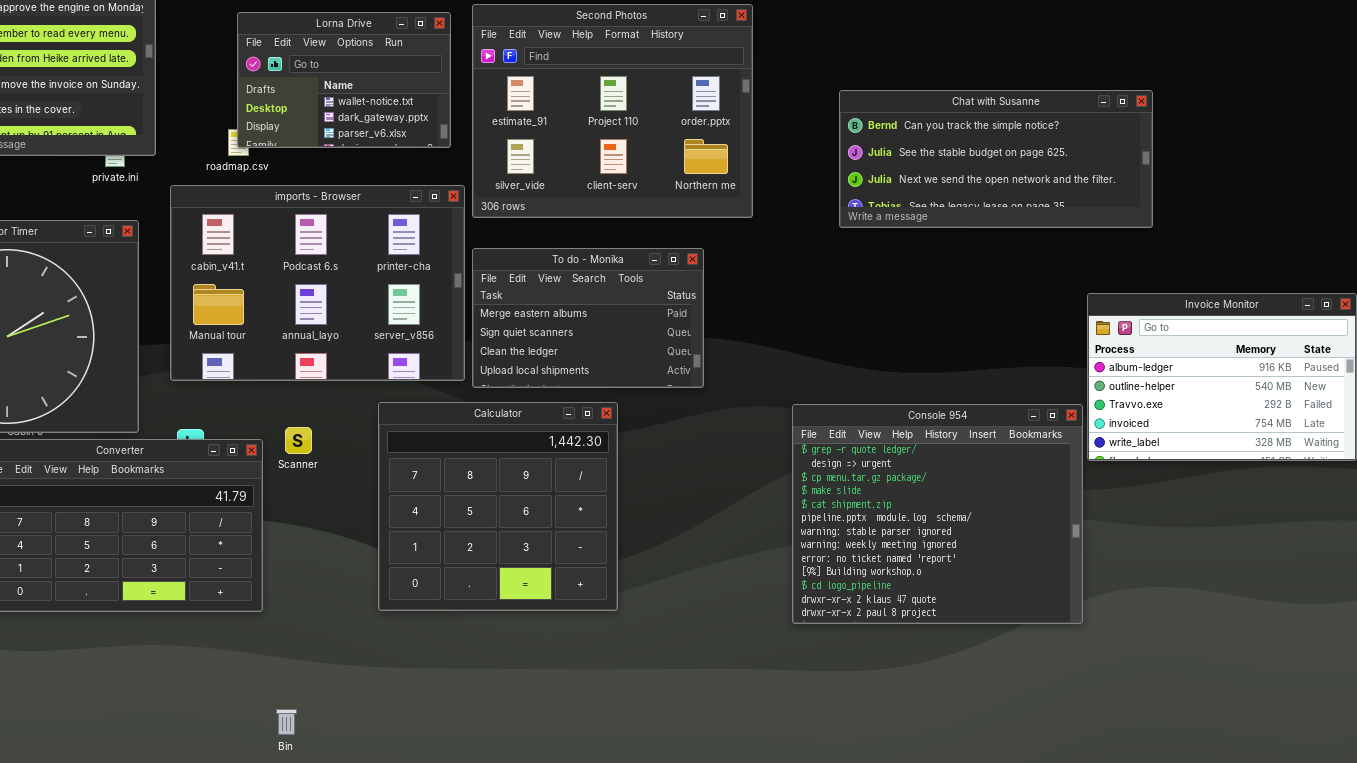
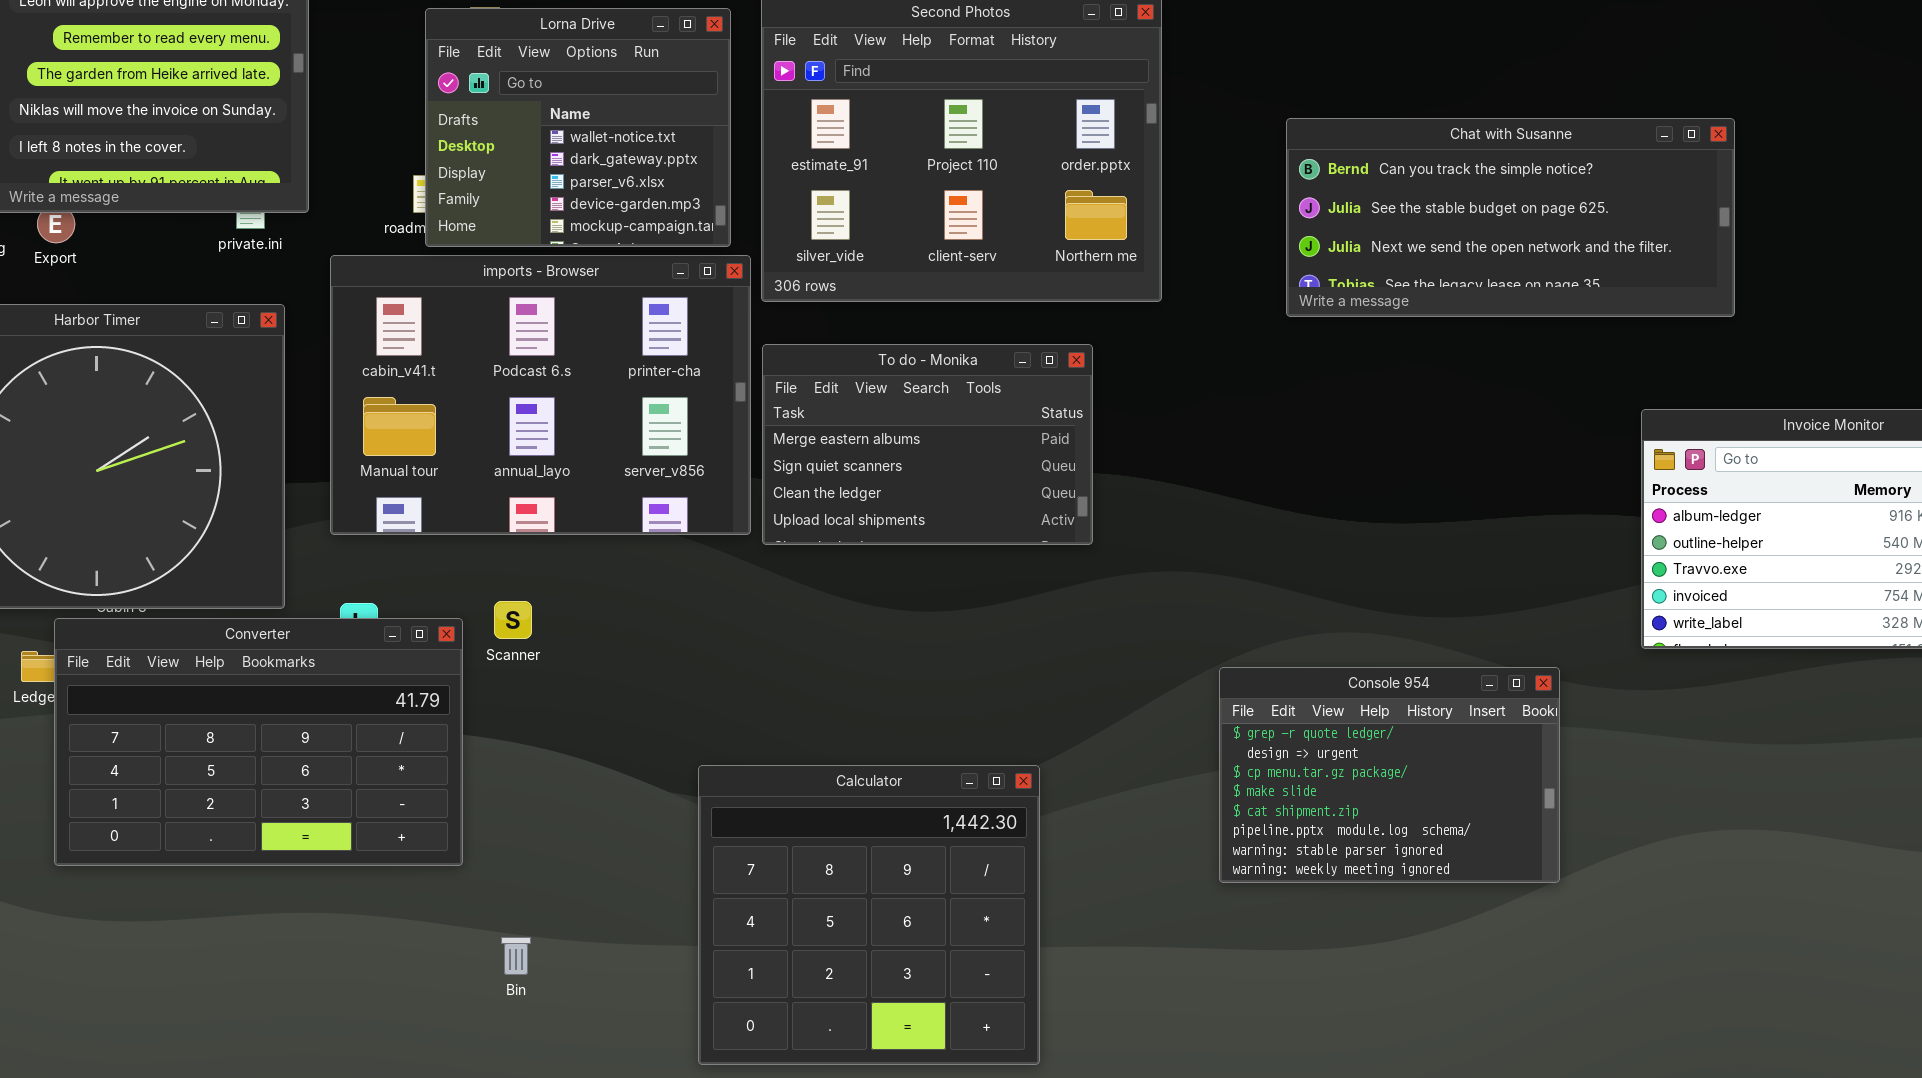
Lorna Drive: [237,12,451,148] -> [425,8,731,247], resized
Calculator: [378,402,618,611] -> [698,765,1040,1065], moved
Console 954: [792,404,1083,624] -> [1219,667,1560,883], resized
Bin: [276,709,297,735] -> [501,937,531,975], moved

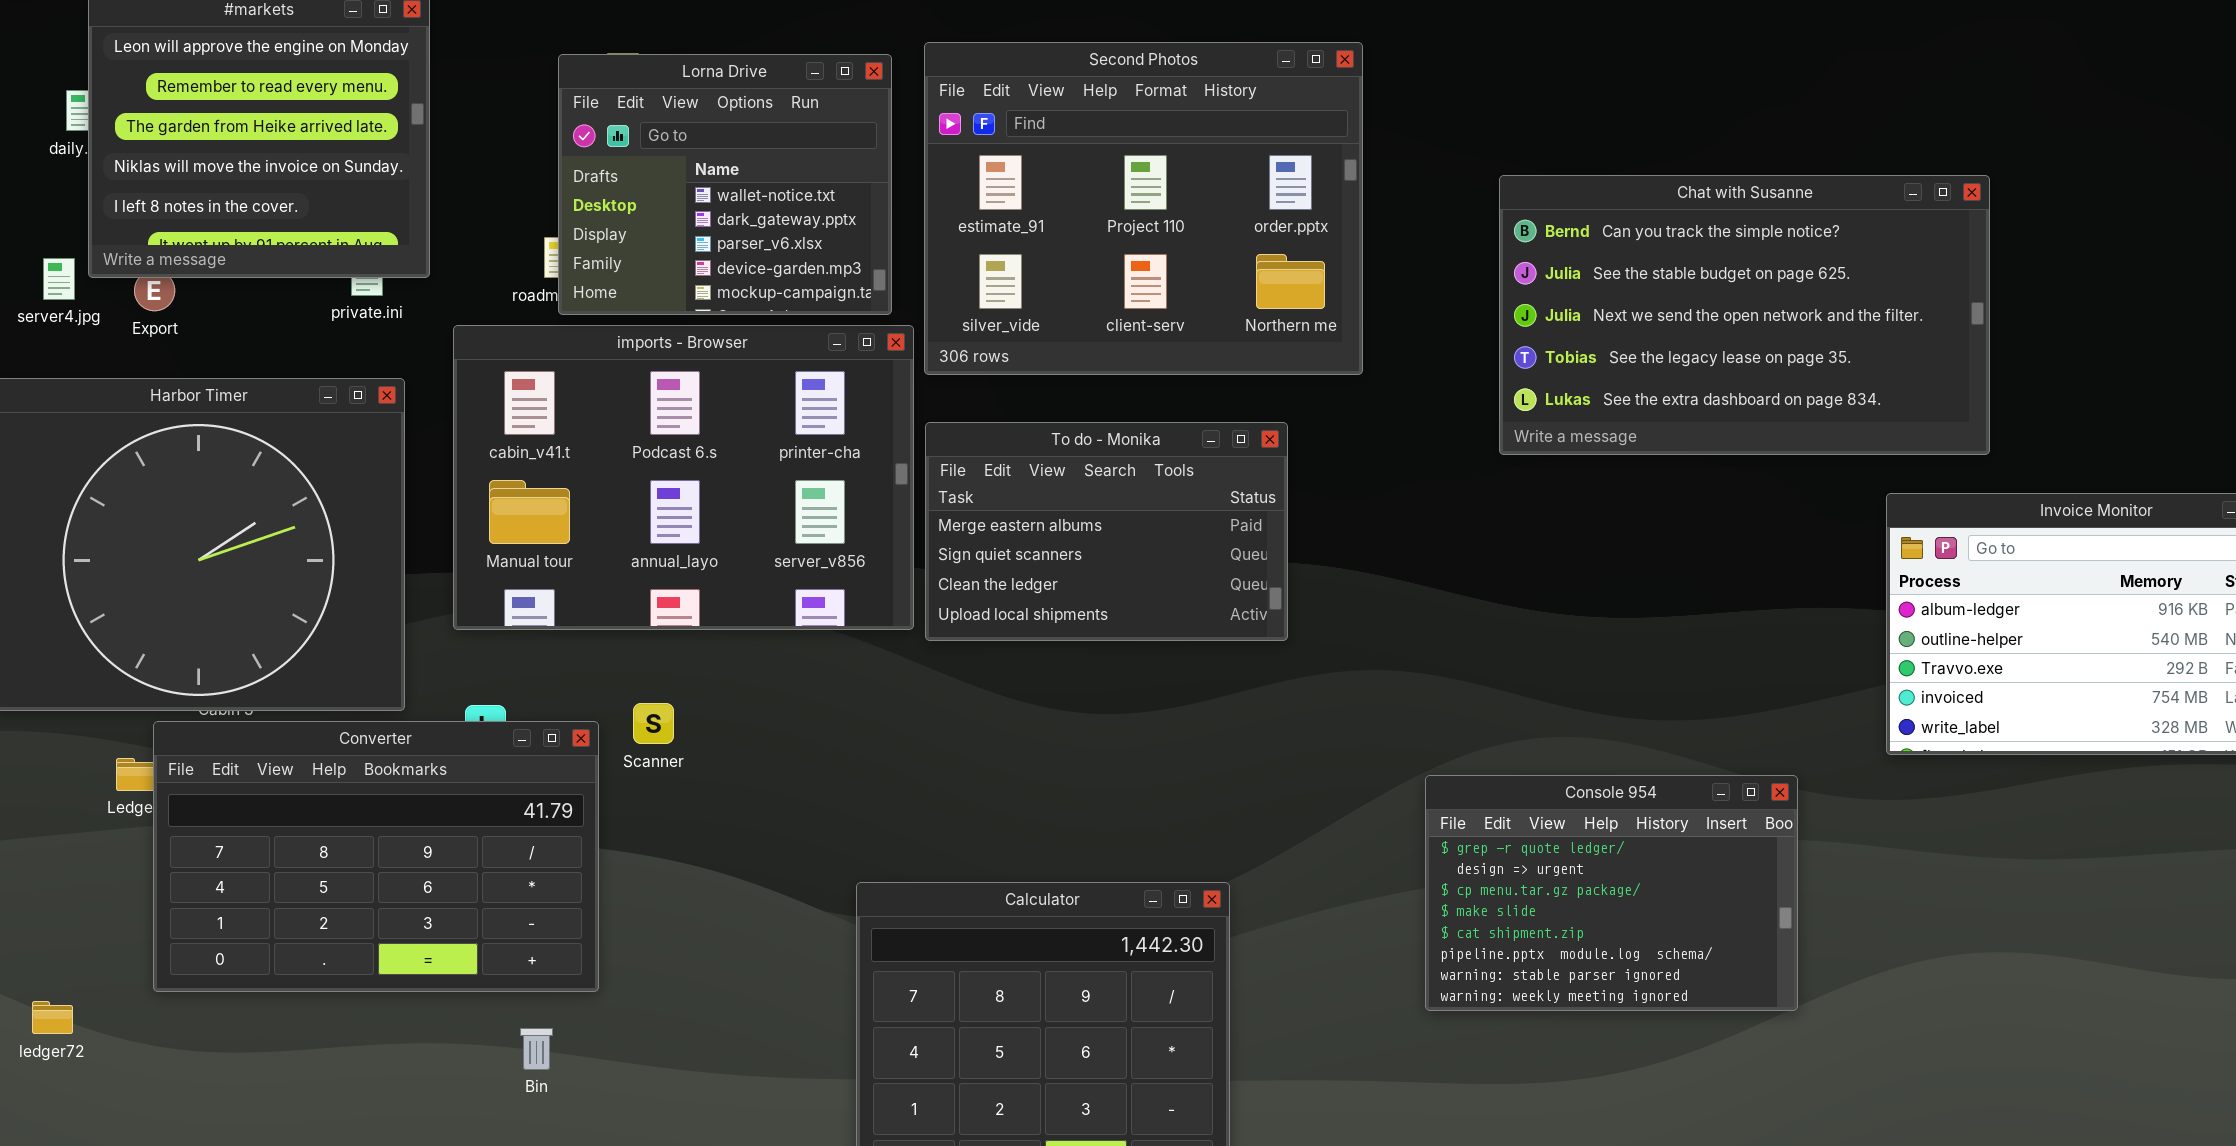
Chat with Susanne: [1286,118,1735,317] -> [1499,175,1990,455], resized
Bin: [501,937,531,975] -> [520,1028,553,1070], moved

